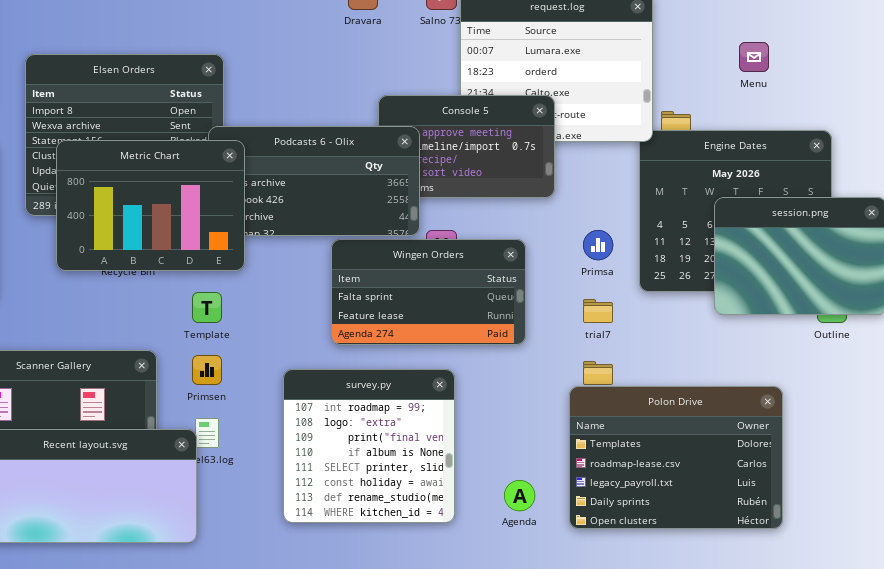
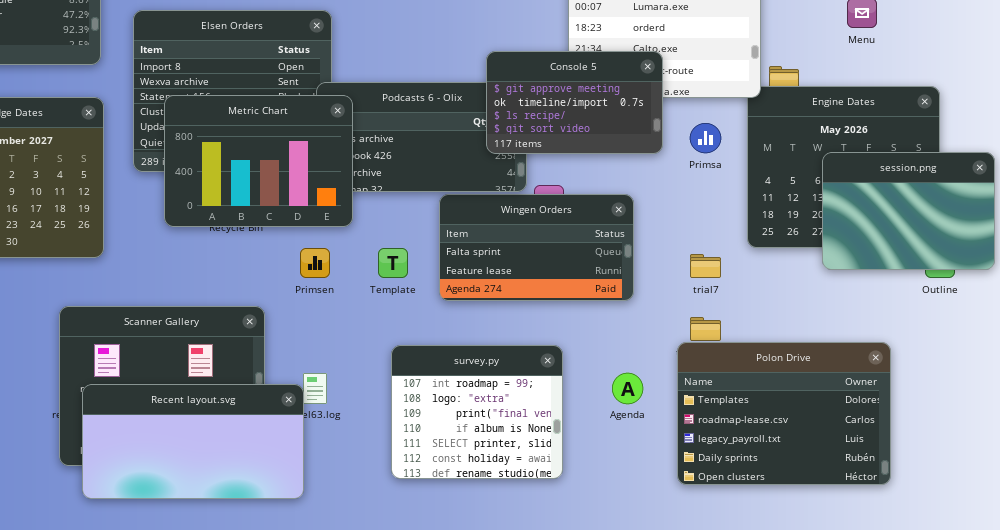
Console 5: [378,95,555,198] -> [486,51,663,154], raised
Primsa: [583,230,613,260] -> [690,123,721,153], moved
Template: [192,292,222,323] -> [378,248,408,278], moved
Primsen: [192,355,222,385] -> [300,248,330,278], moved
survey.py: [283,369,455,523] -> [391,345,563,479], resized
Agenda: [504,480,535,511] -> [612,373,643,404], moved

